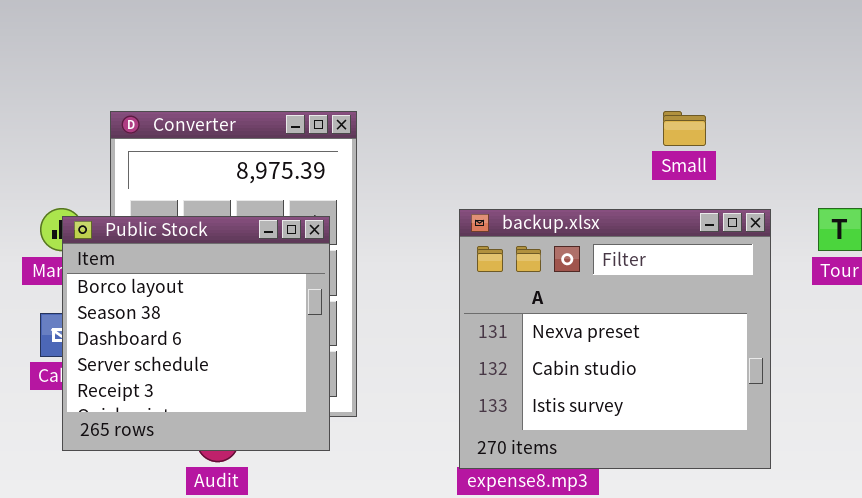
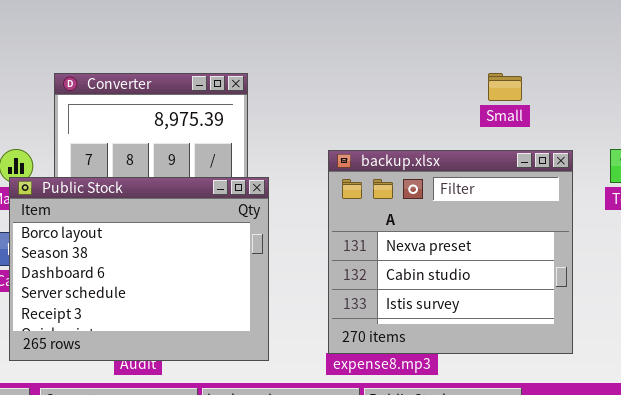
Public Stock: [62,216,330,451] -> [9,177,269,361], moved, resized

